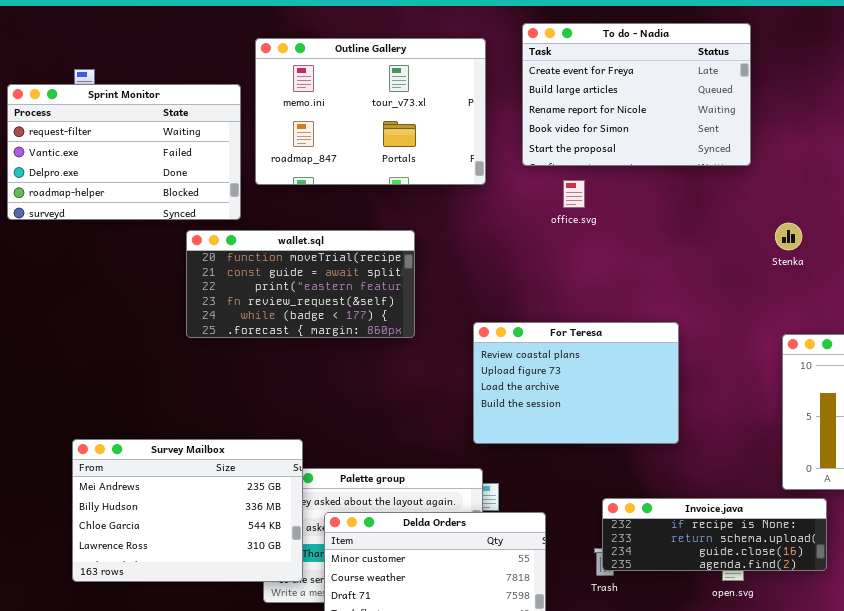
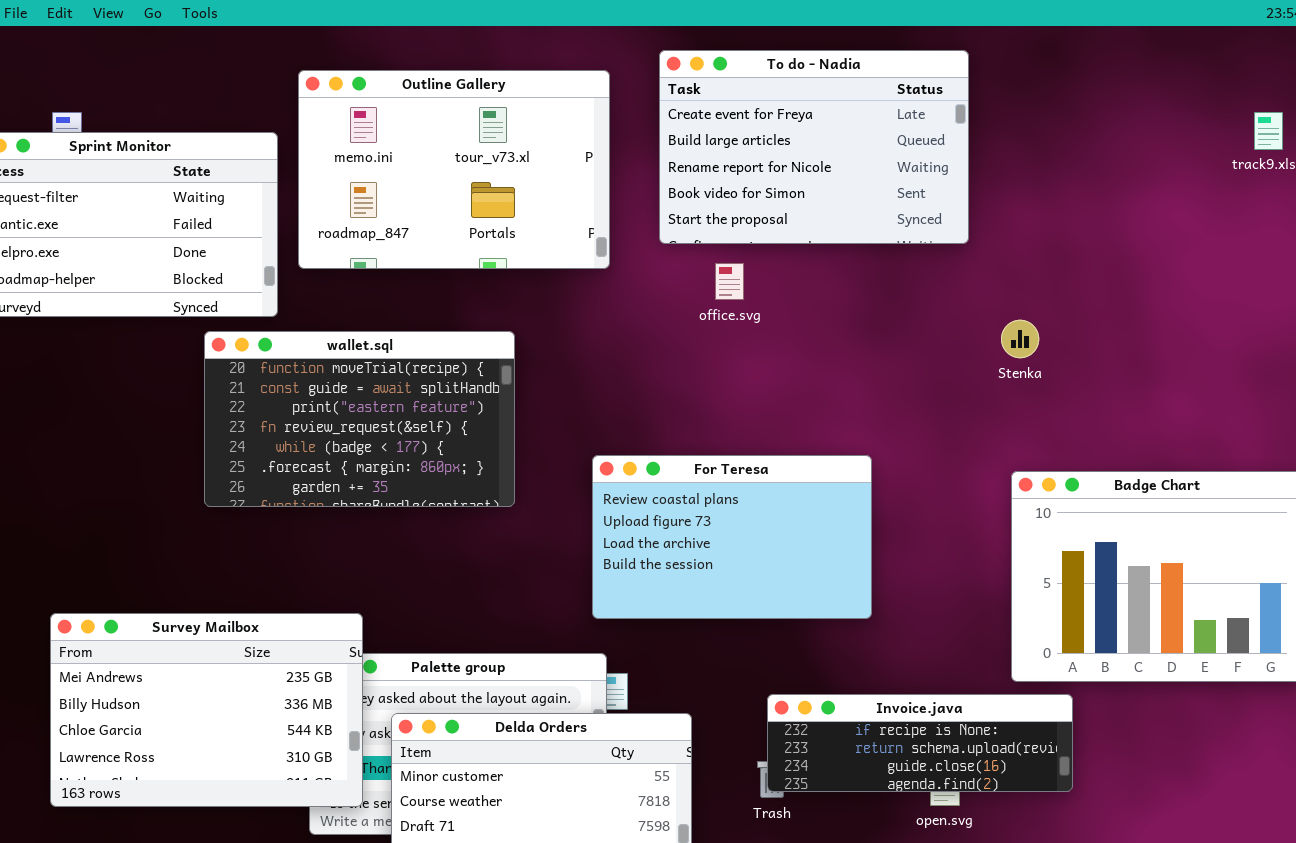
wallet.sql: [186,230,415,338] -> [204,331,515,507], resized

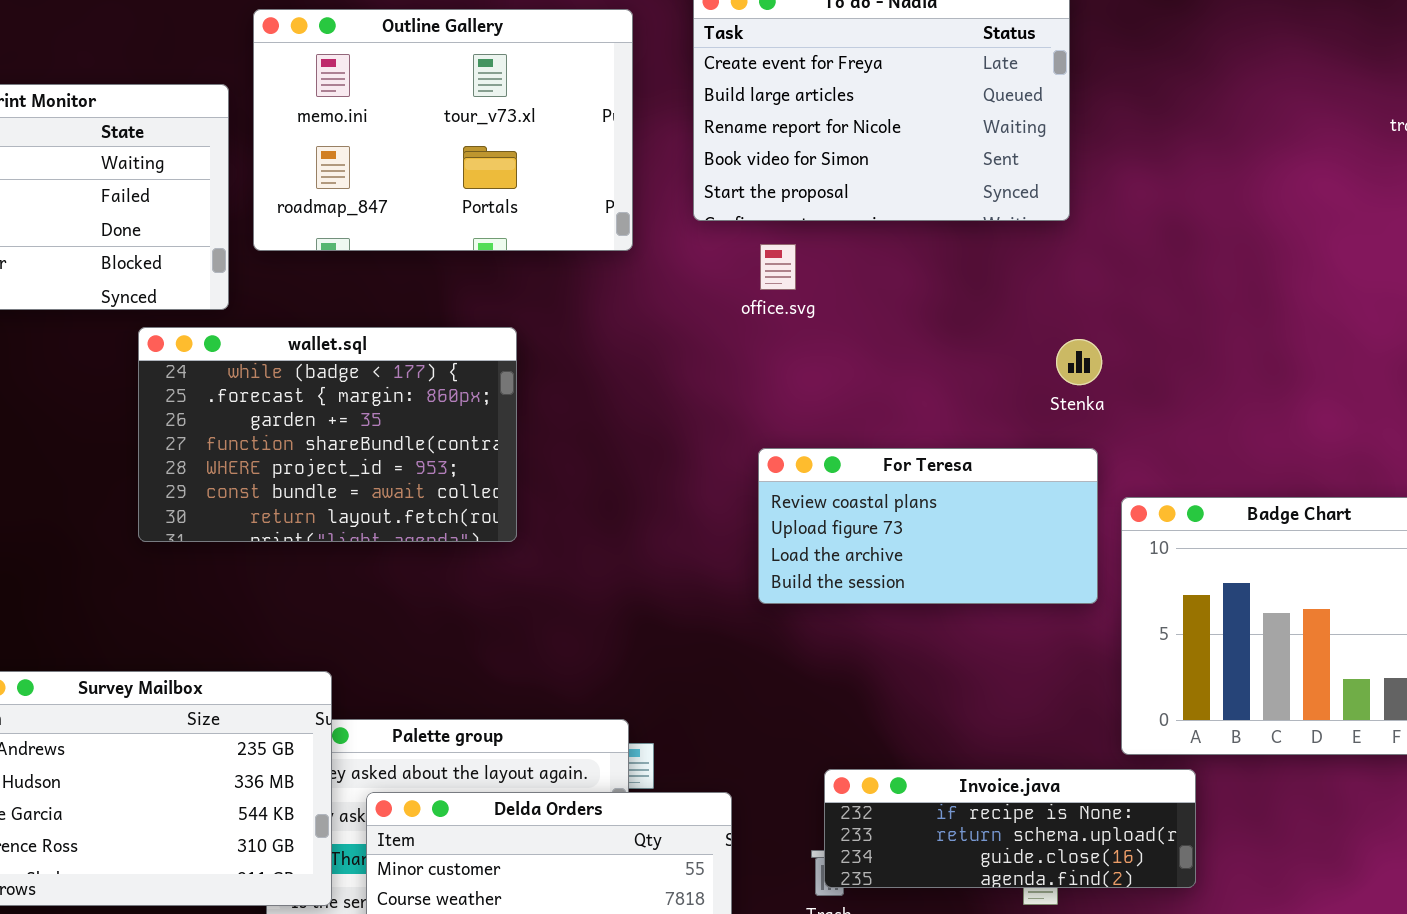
Stenka: [1001,320,1039,358] -> [1056,339,1102,385], moved
wallet.sql: [204,331,515,507] -> [138,327,517,542], scrolled down 4 rows
For Teresa: [592,455,872,619] -> [758,448,1098,604], moved, resized

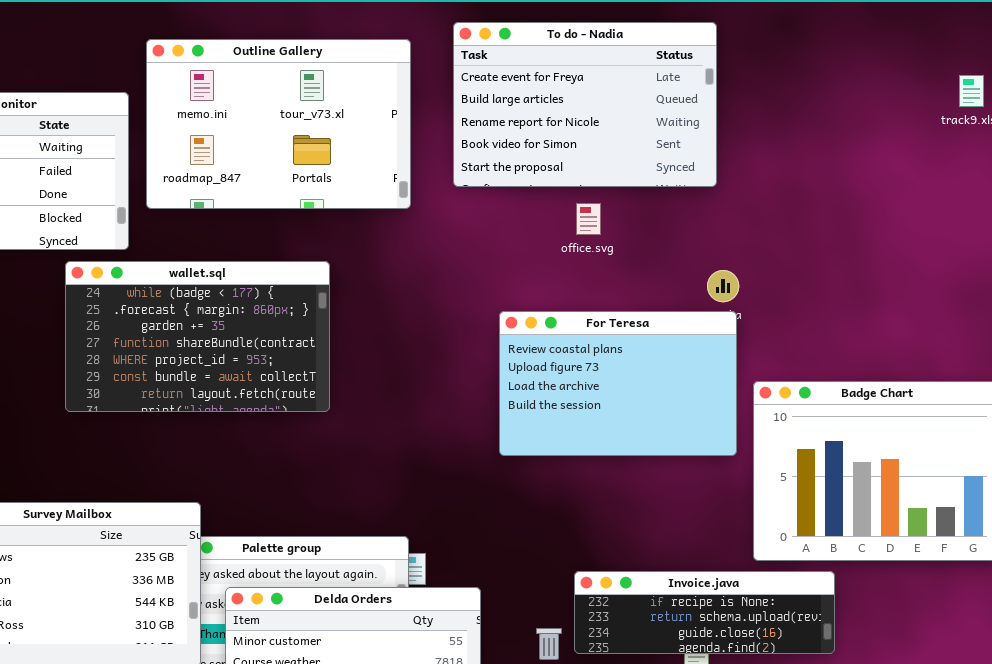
office.svg: [760,244,796,290] -> [576,203,601,235], moved
For Teresa: [758,448,1098,604] -> [499,311,737,456], resized
Invoice.java: [824,769,1196,888] -> [574,571,835,654], moved

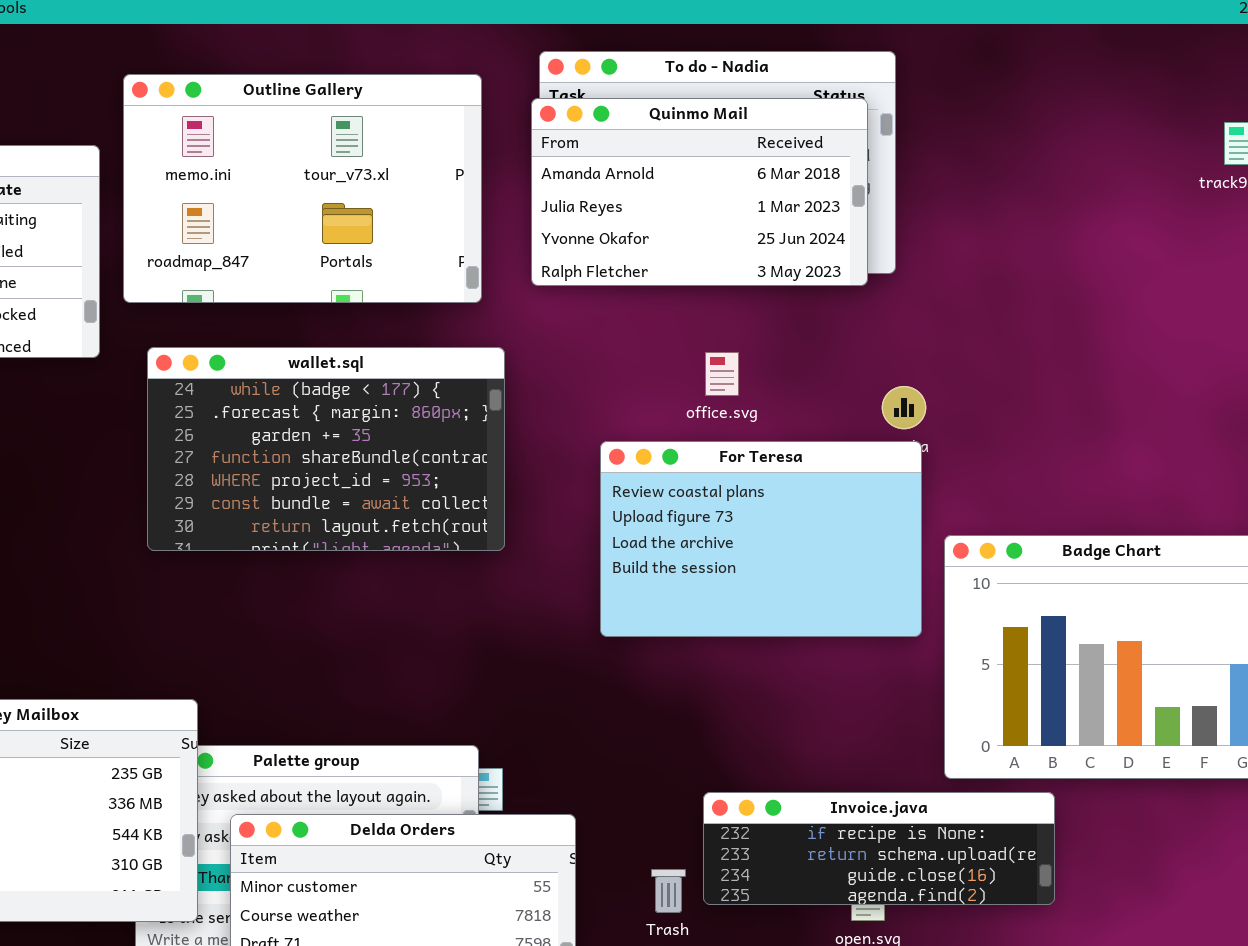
Quinmo Mail: none -> [531,98,868,286], opened
office.svg: [576,203,601,235] -> [705,352,739,396], moved
wallet.sql: [65,261,330,412] -> [147,347,505,551], moved

